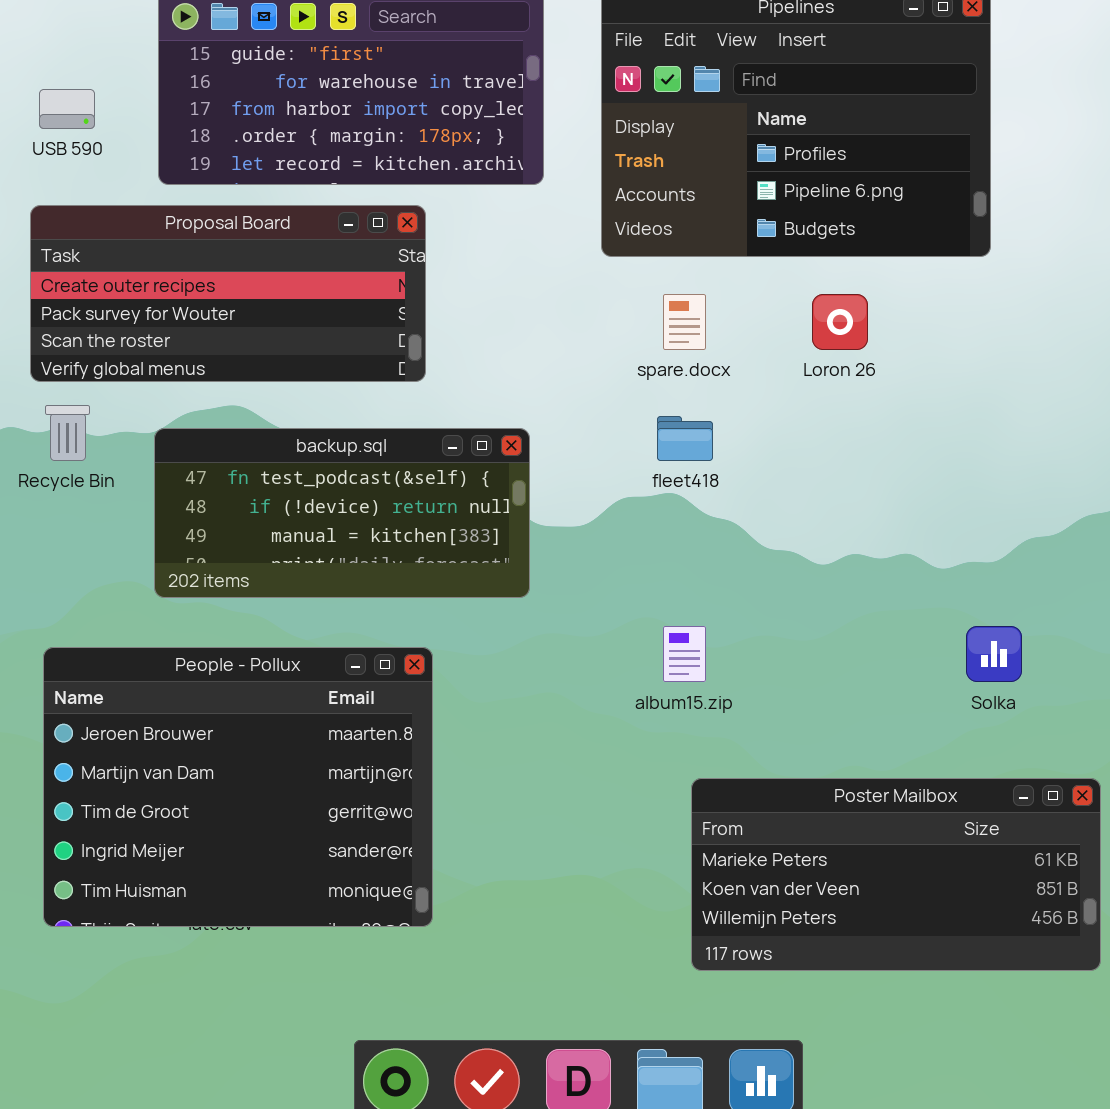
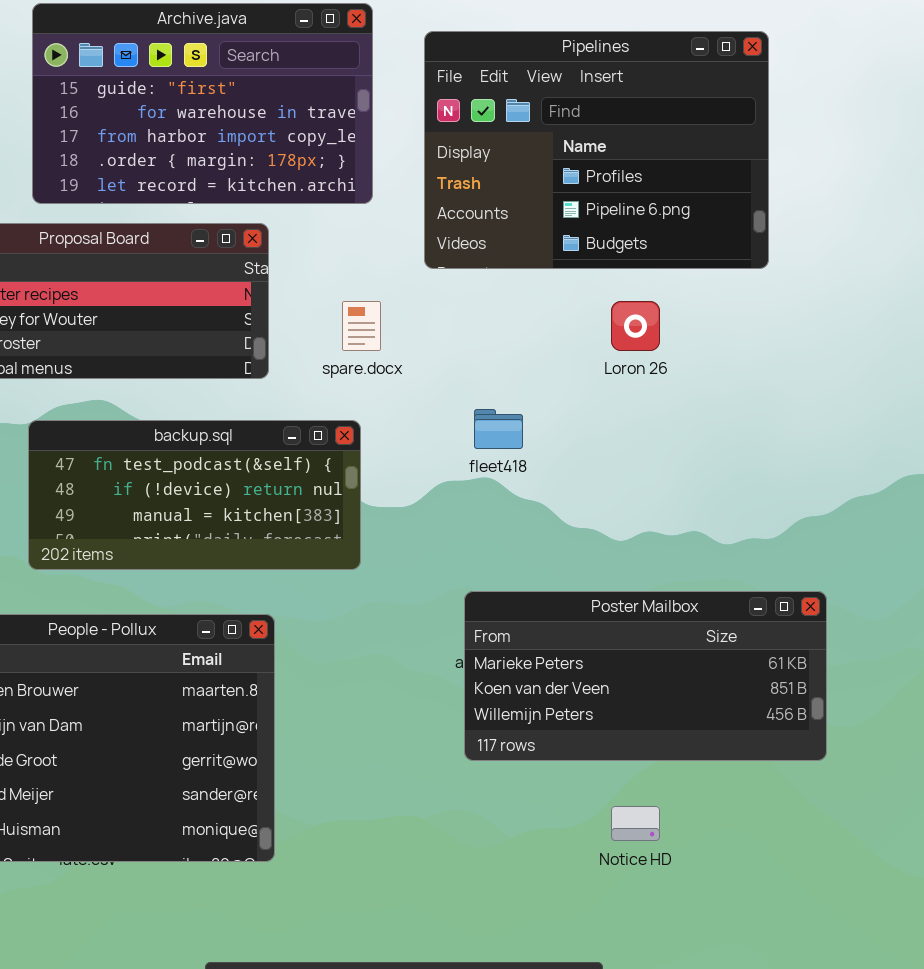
spare.docx: [663,294,706,350] -> [342,301,381,351], moved
Poster Mailbox: [691,778,1101,971] -> [464,591,827,761], moved

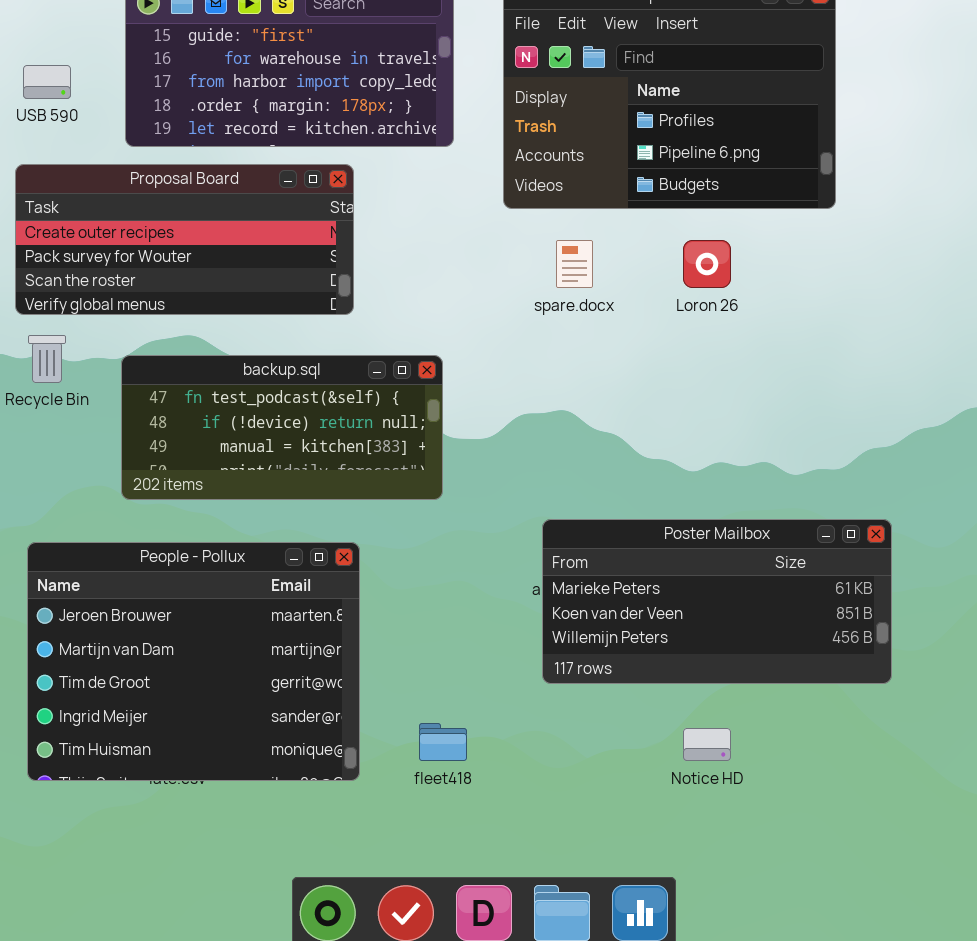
spare.docx: [342,301,381,351] -> [556,240,593,288], moved
fleet418: [474,409,523,449] -> [419,723,467,761], moved

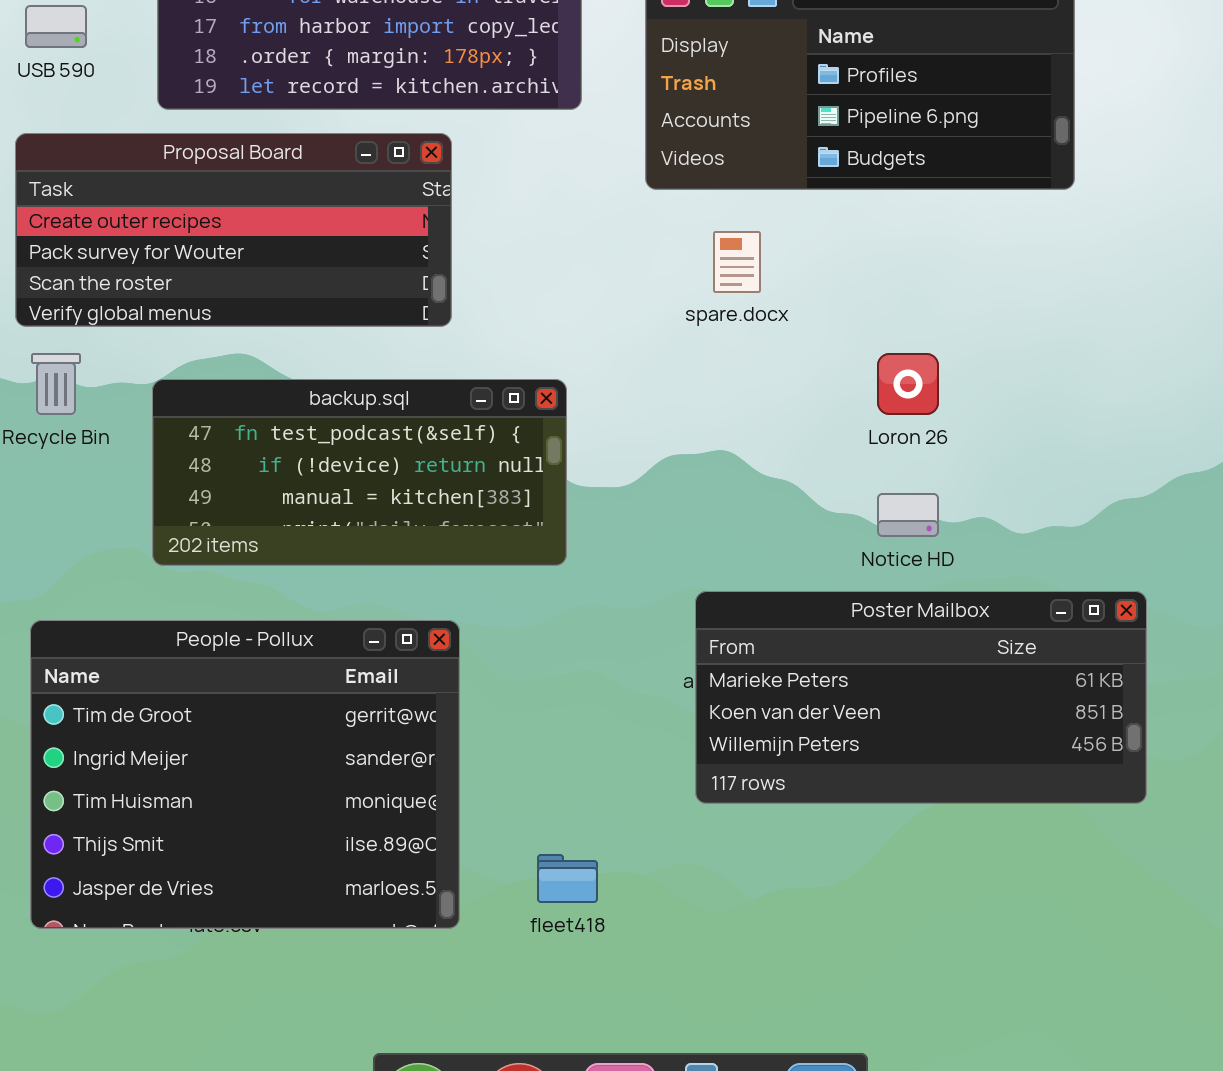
Loron 26: [683,240,731,288] -> [877,353,939,415], moved
People - Pollux: [27,542,360,781] -> [30,620,460,929], scrolled down 2 rows
Notice HD: [683,728,731,761] -> [877,493,939,537], moved

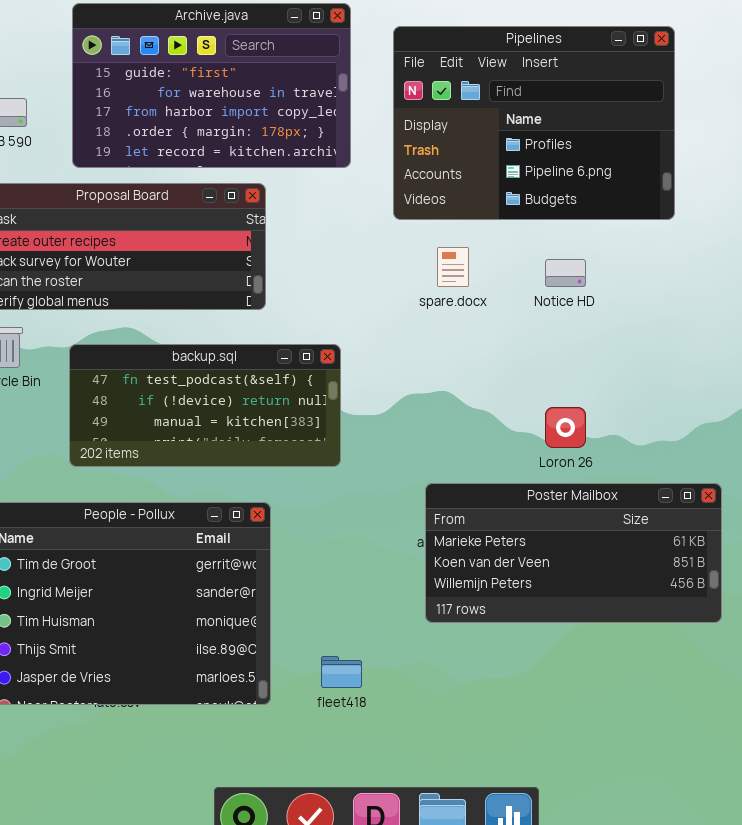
Loron 26: [877,353,939,415] -> [545,407,586,448], moved
Notice HD: [877,493,939,537] -> [545,259,586,287], moved

